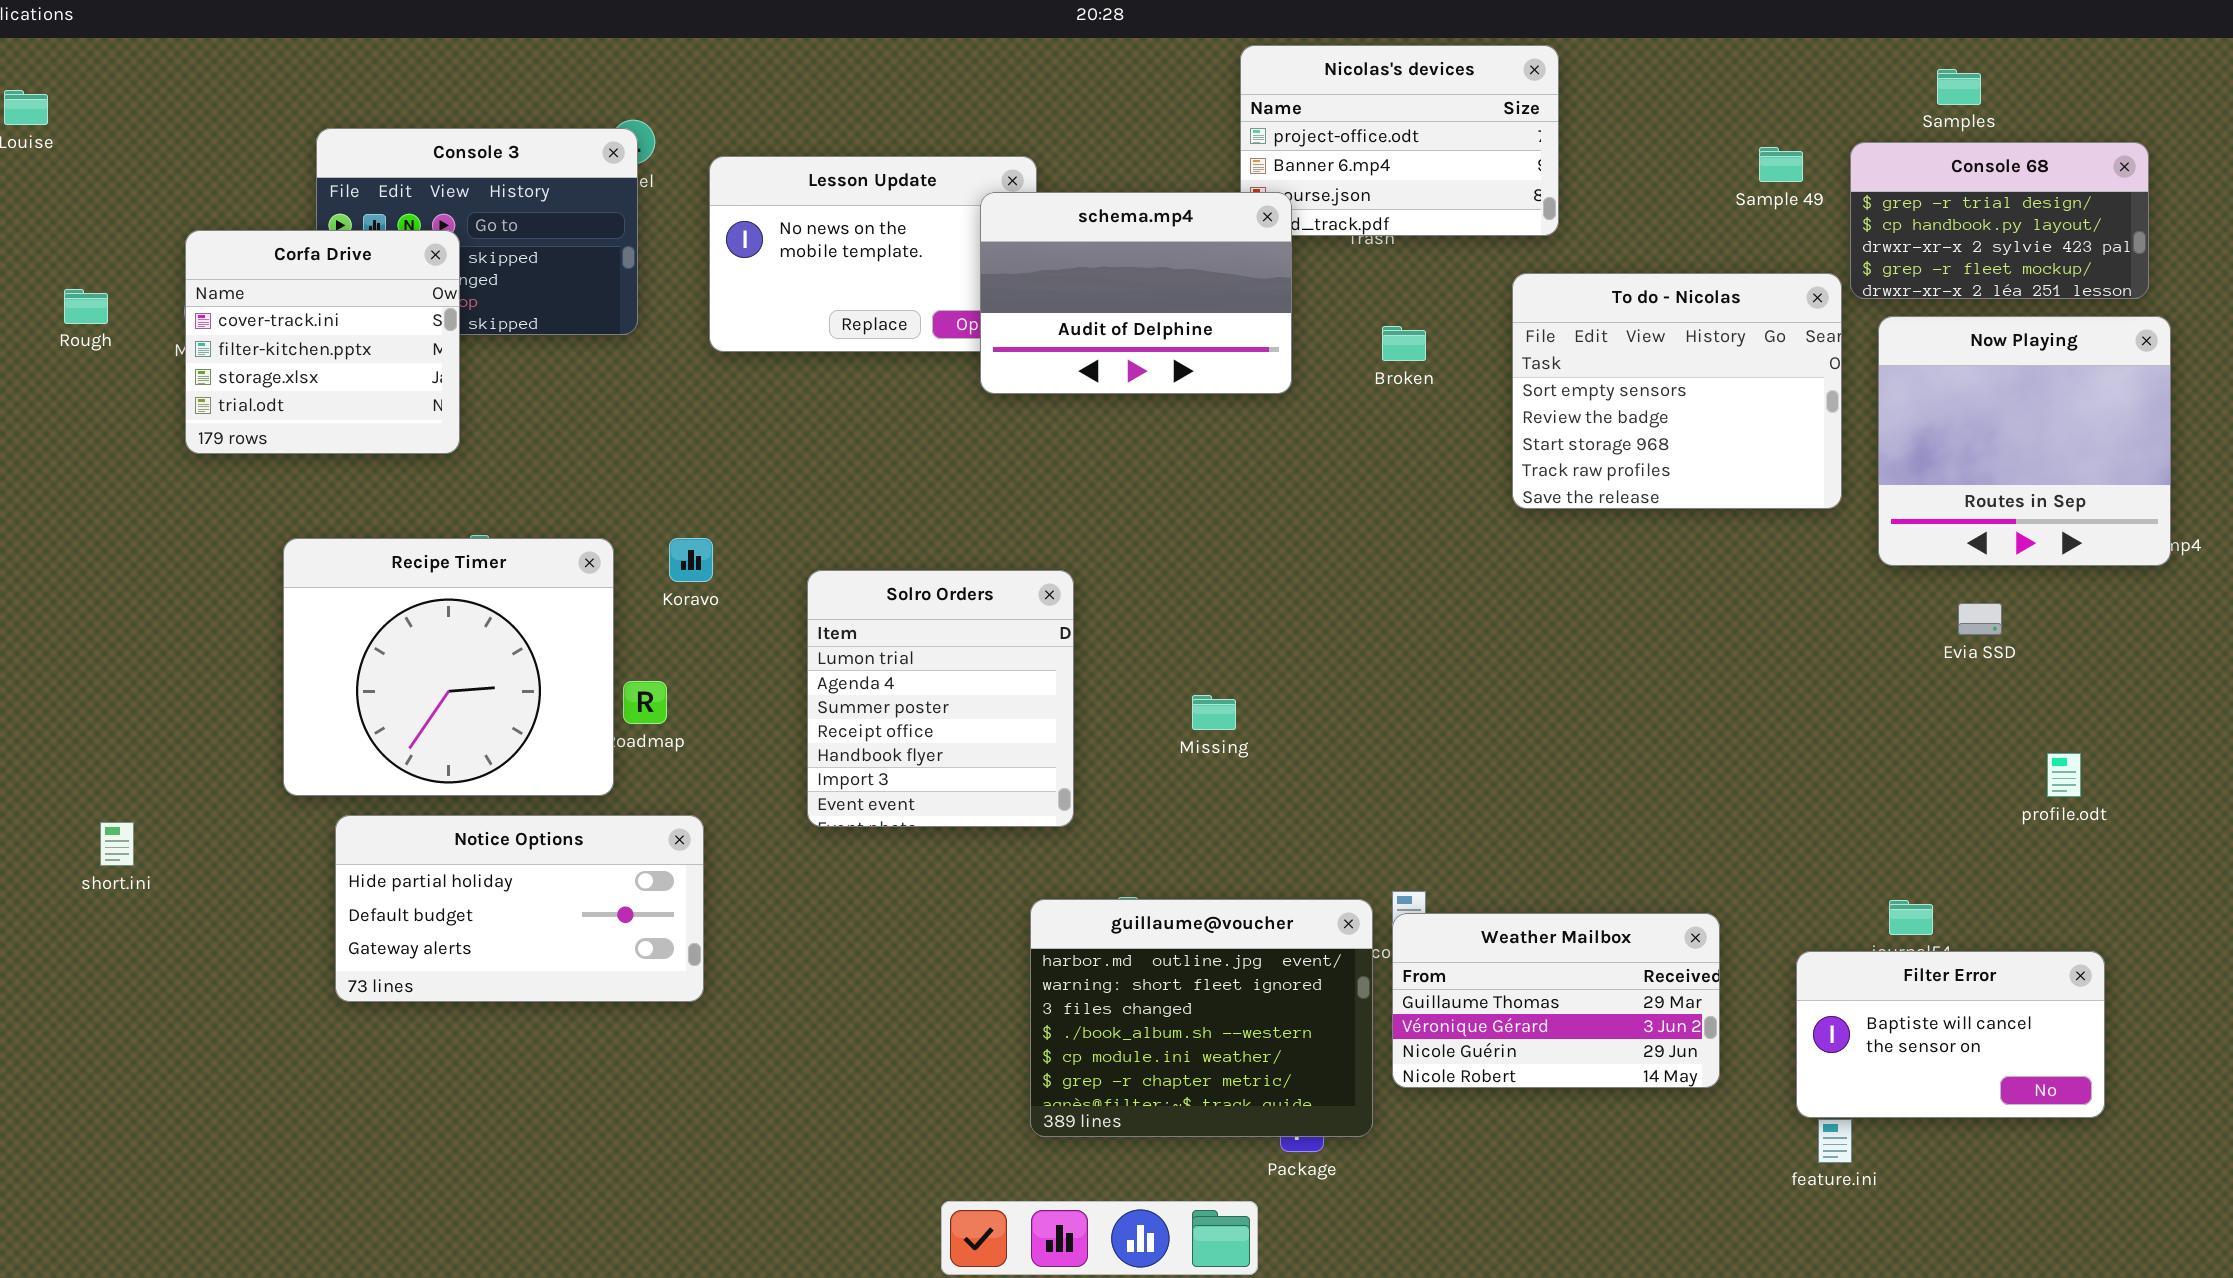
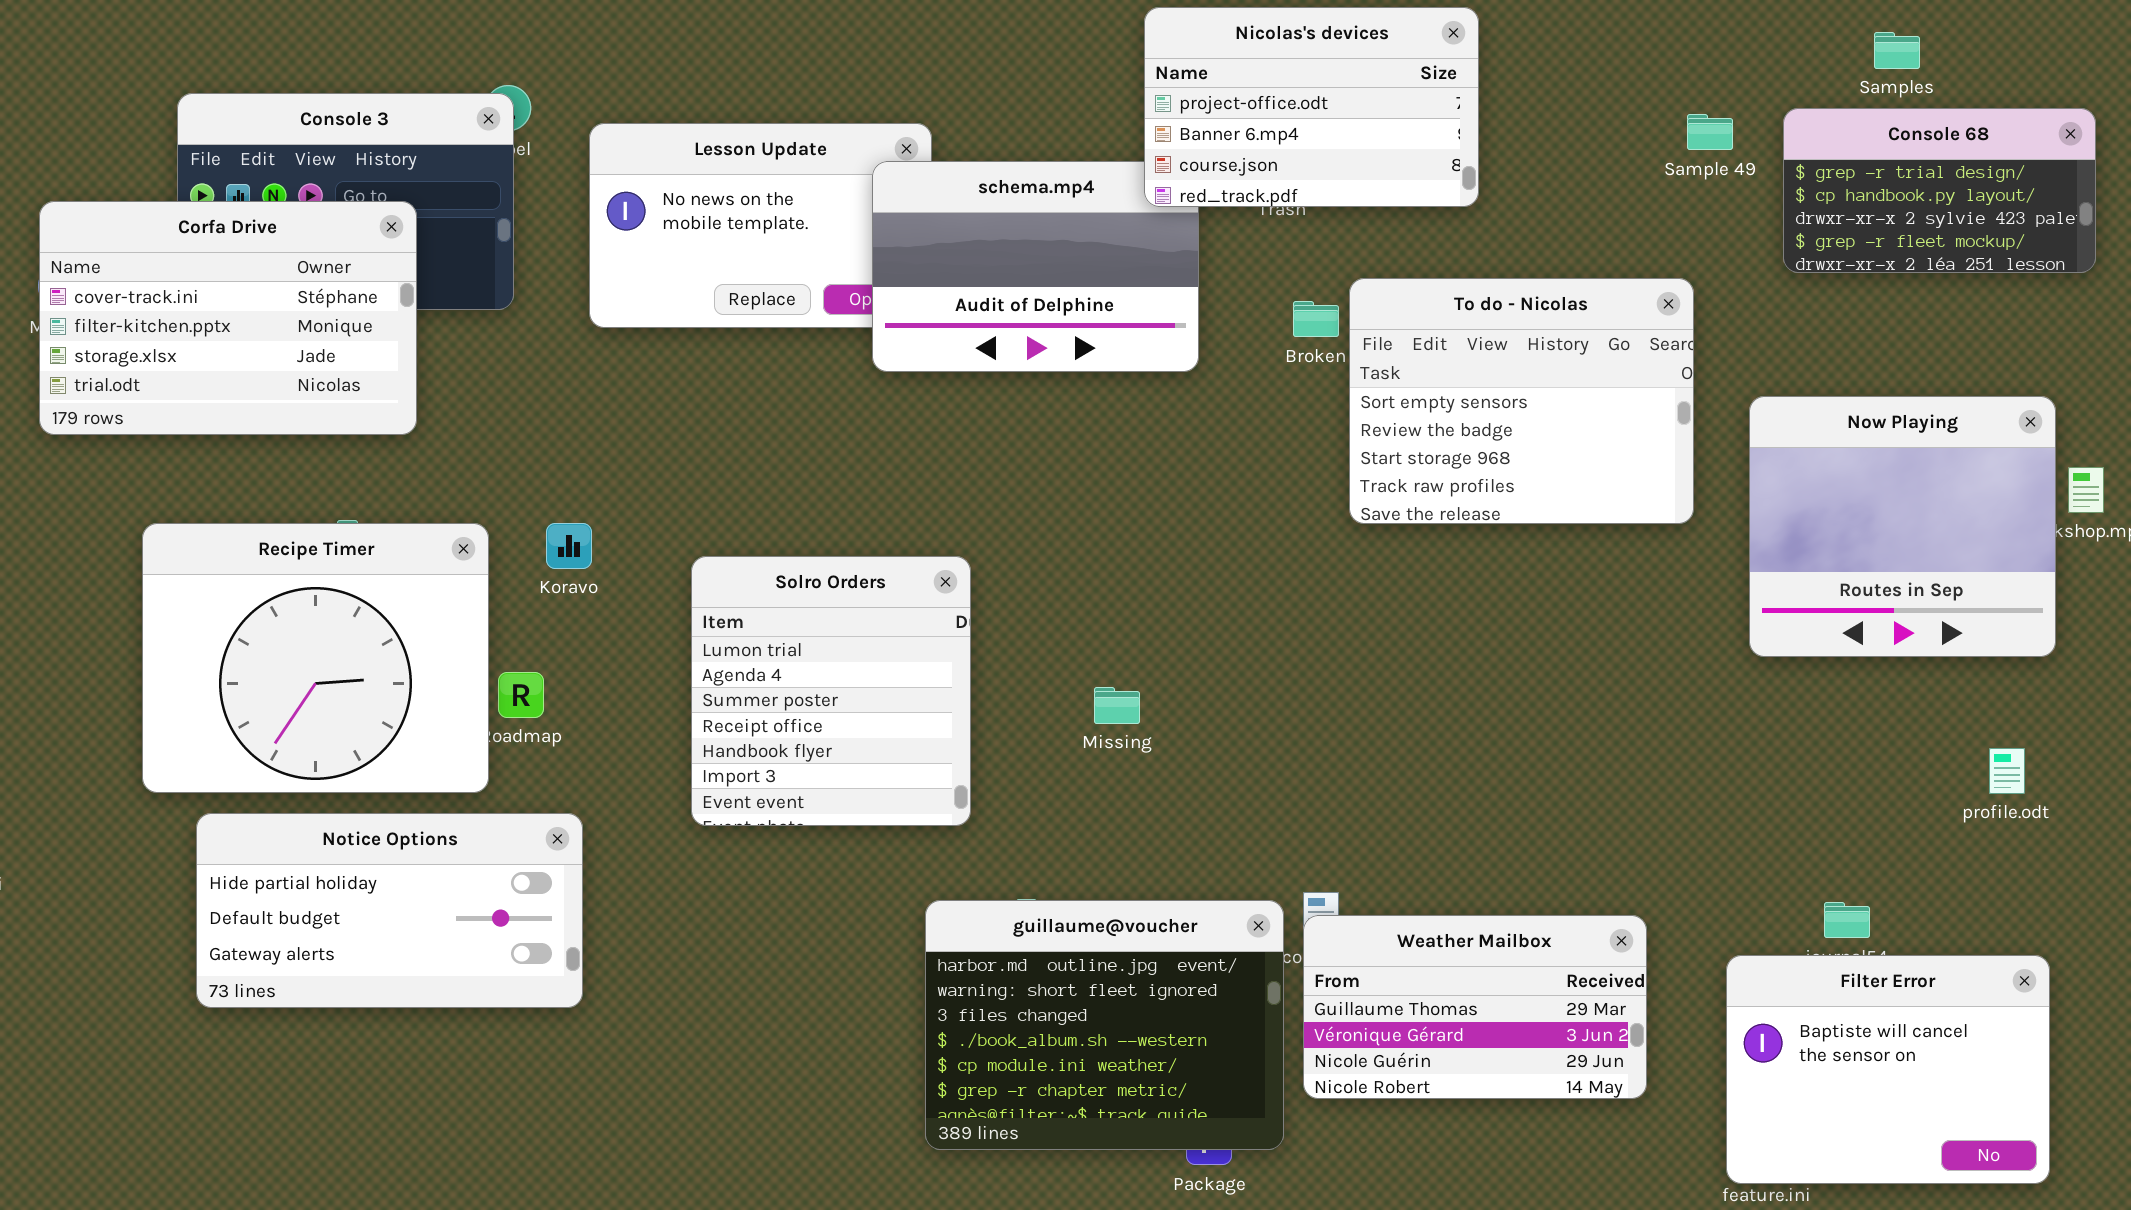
Nicolas's devices: [1240,45,1559,236] -> [1144,7,1479,207], raised
Corfa Drive: [185,230,460,454] -> [39,201,417,435], resized
To do - Nicolas: [1512,273,1842,509] -> [1349,278,1694,524], moved
Now Playing: [1878,316,2171,566] -> [1749,396,2056,657], moved
Filter Error: [1796,951,2105,1118] -> [1726,955,2050,1184], resized

